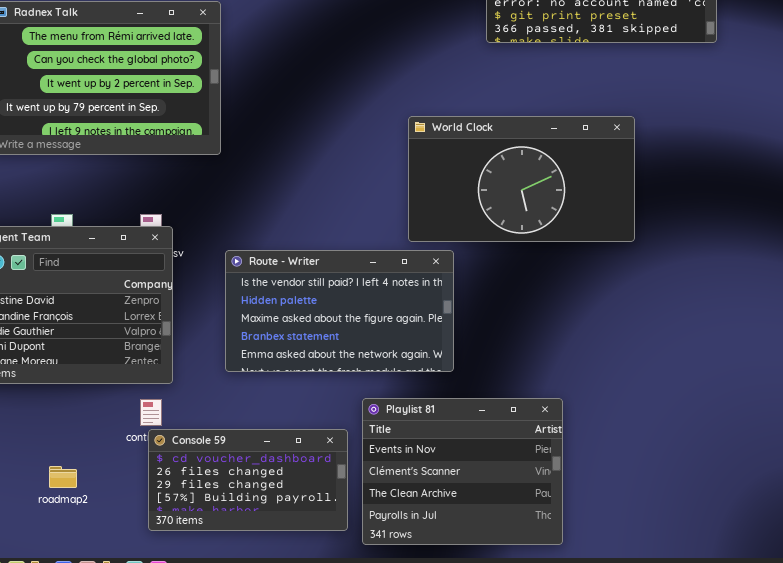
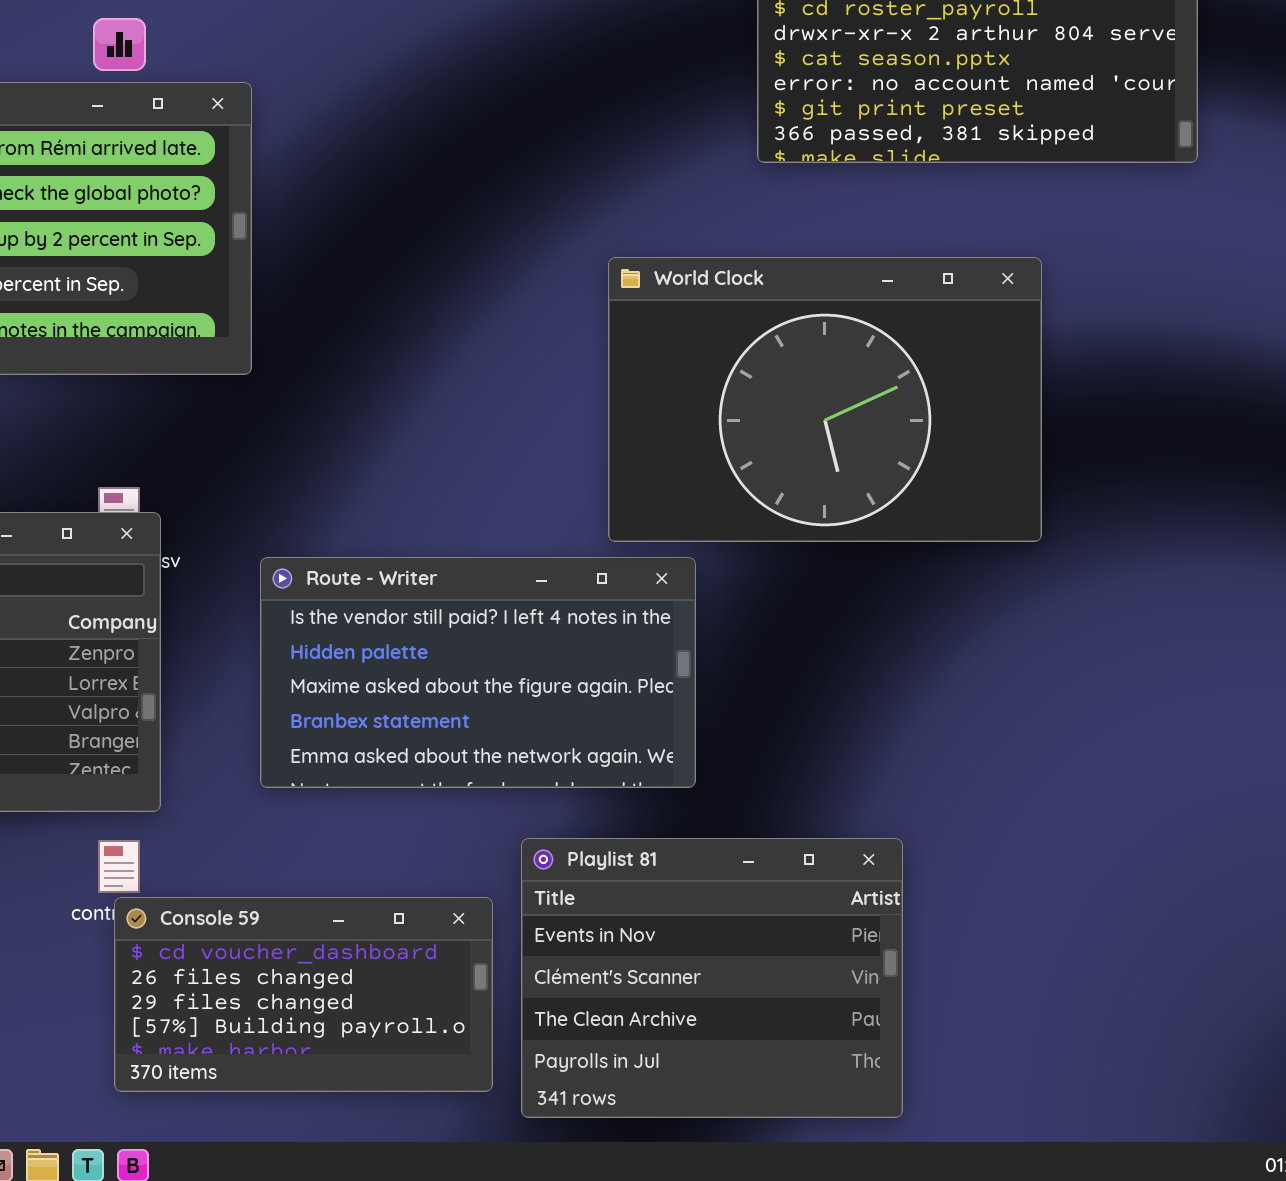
World Clock: [408,116,635,242] -> [608,257,1042,542], resized

